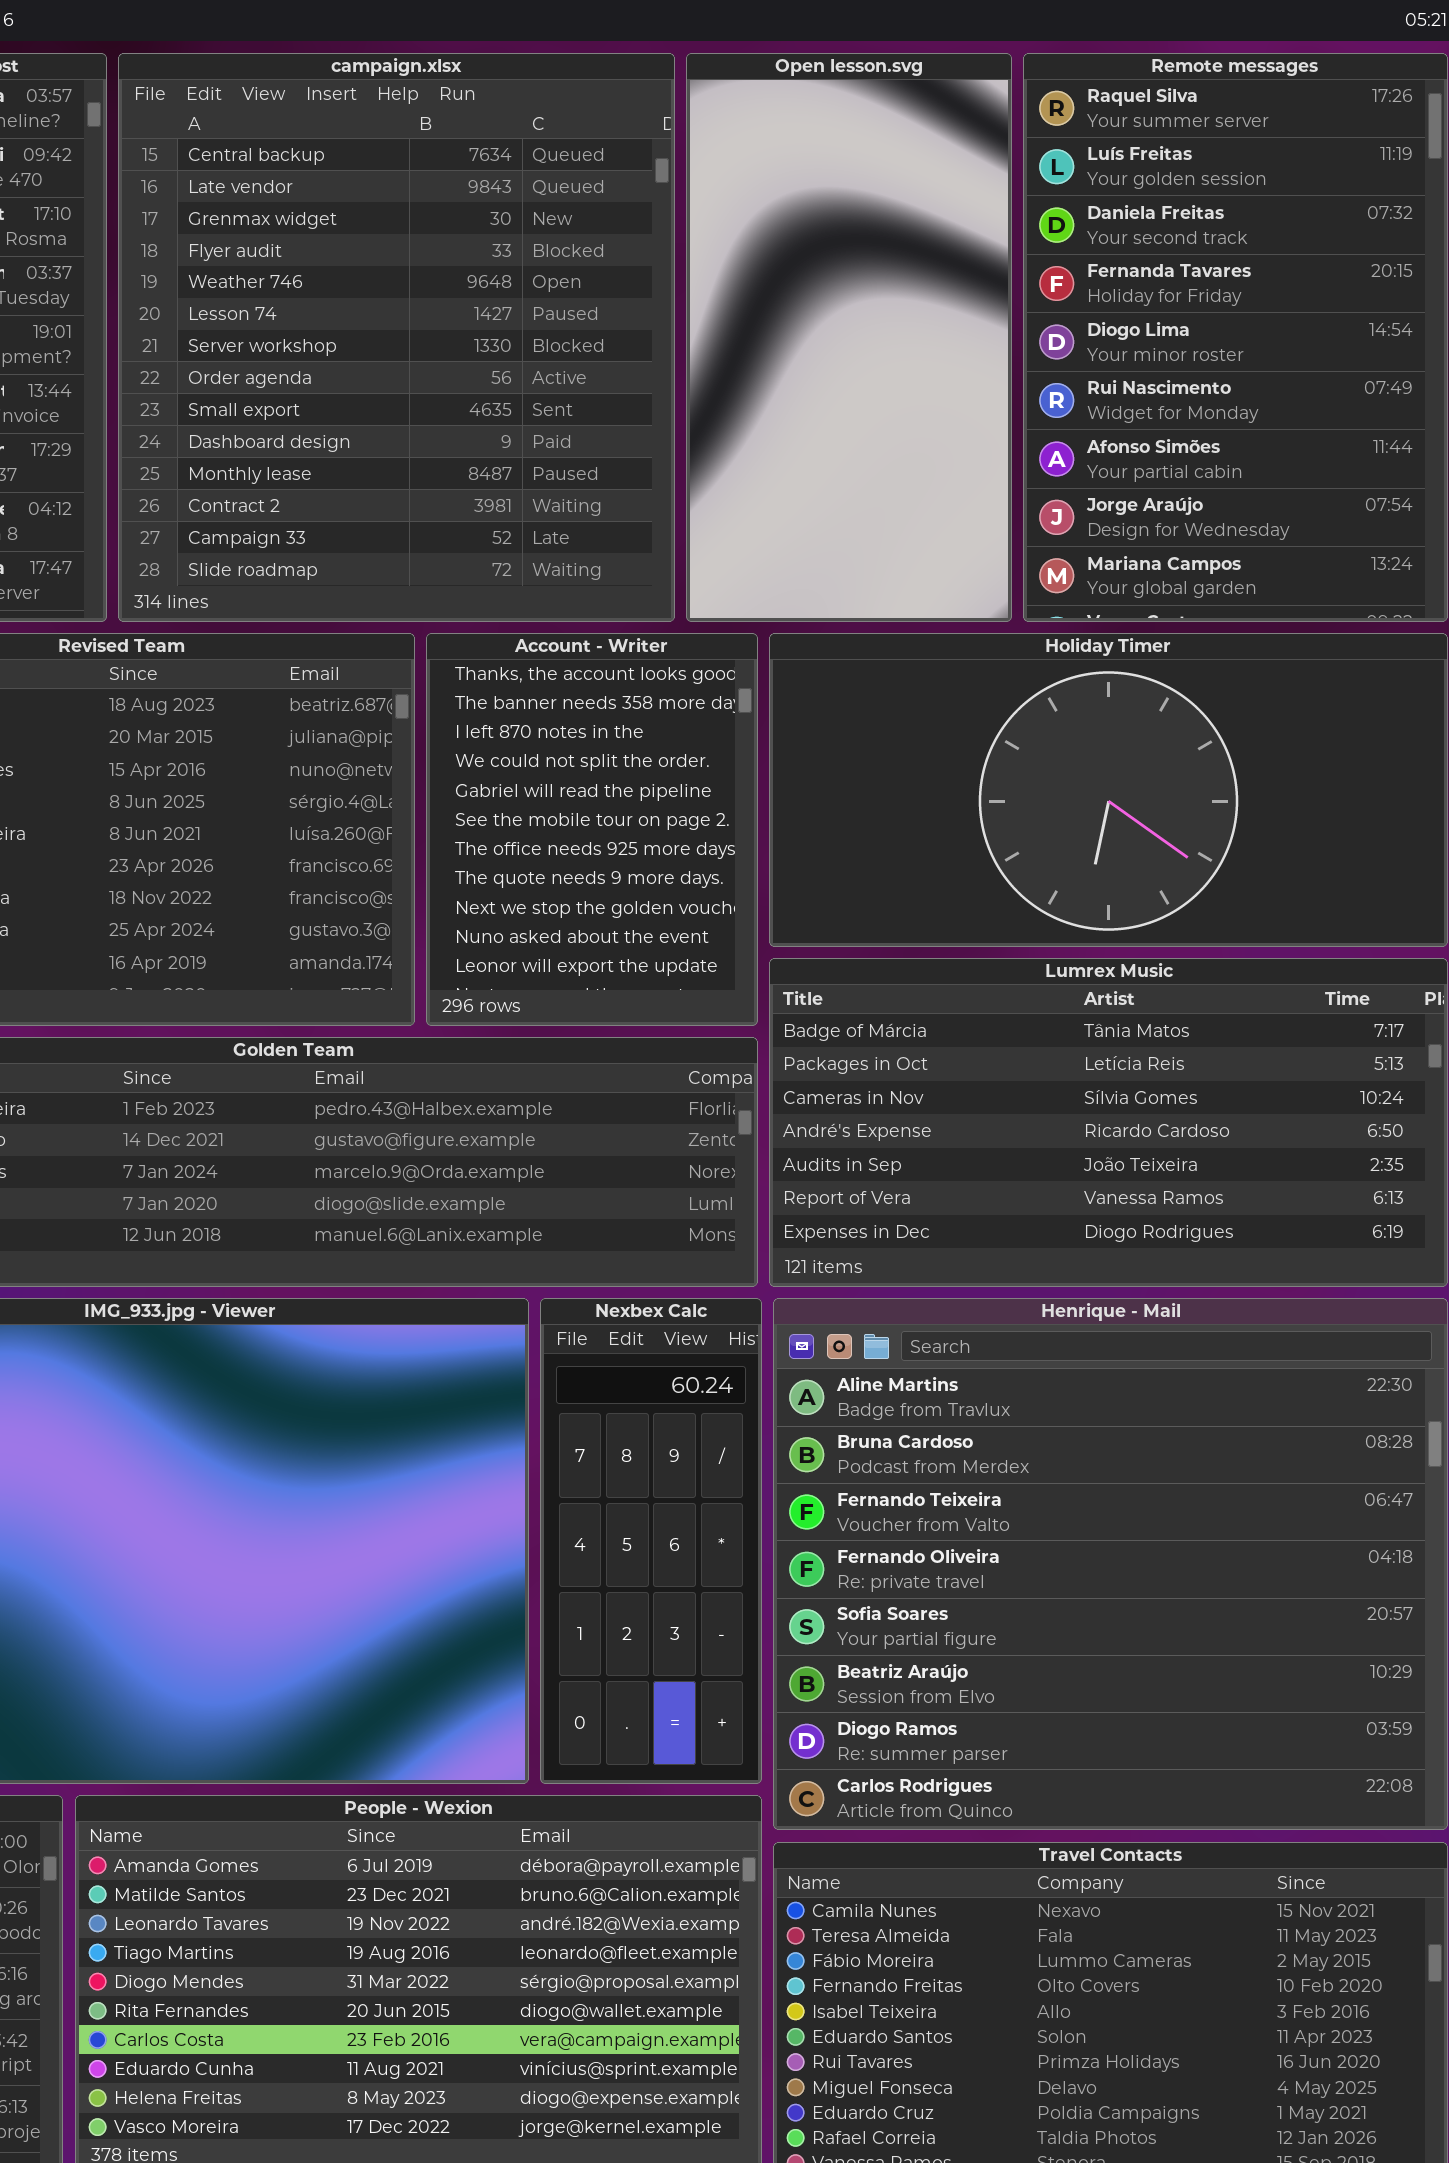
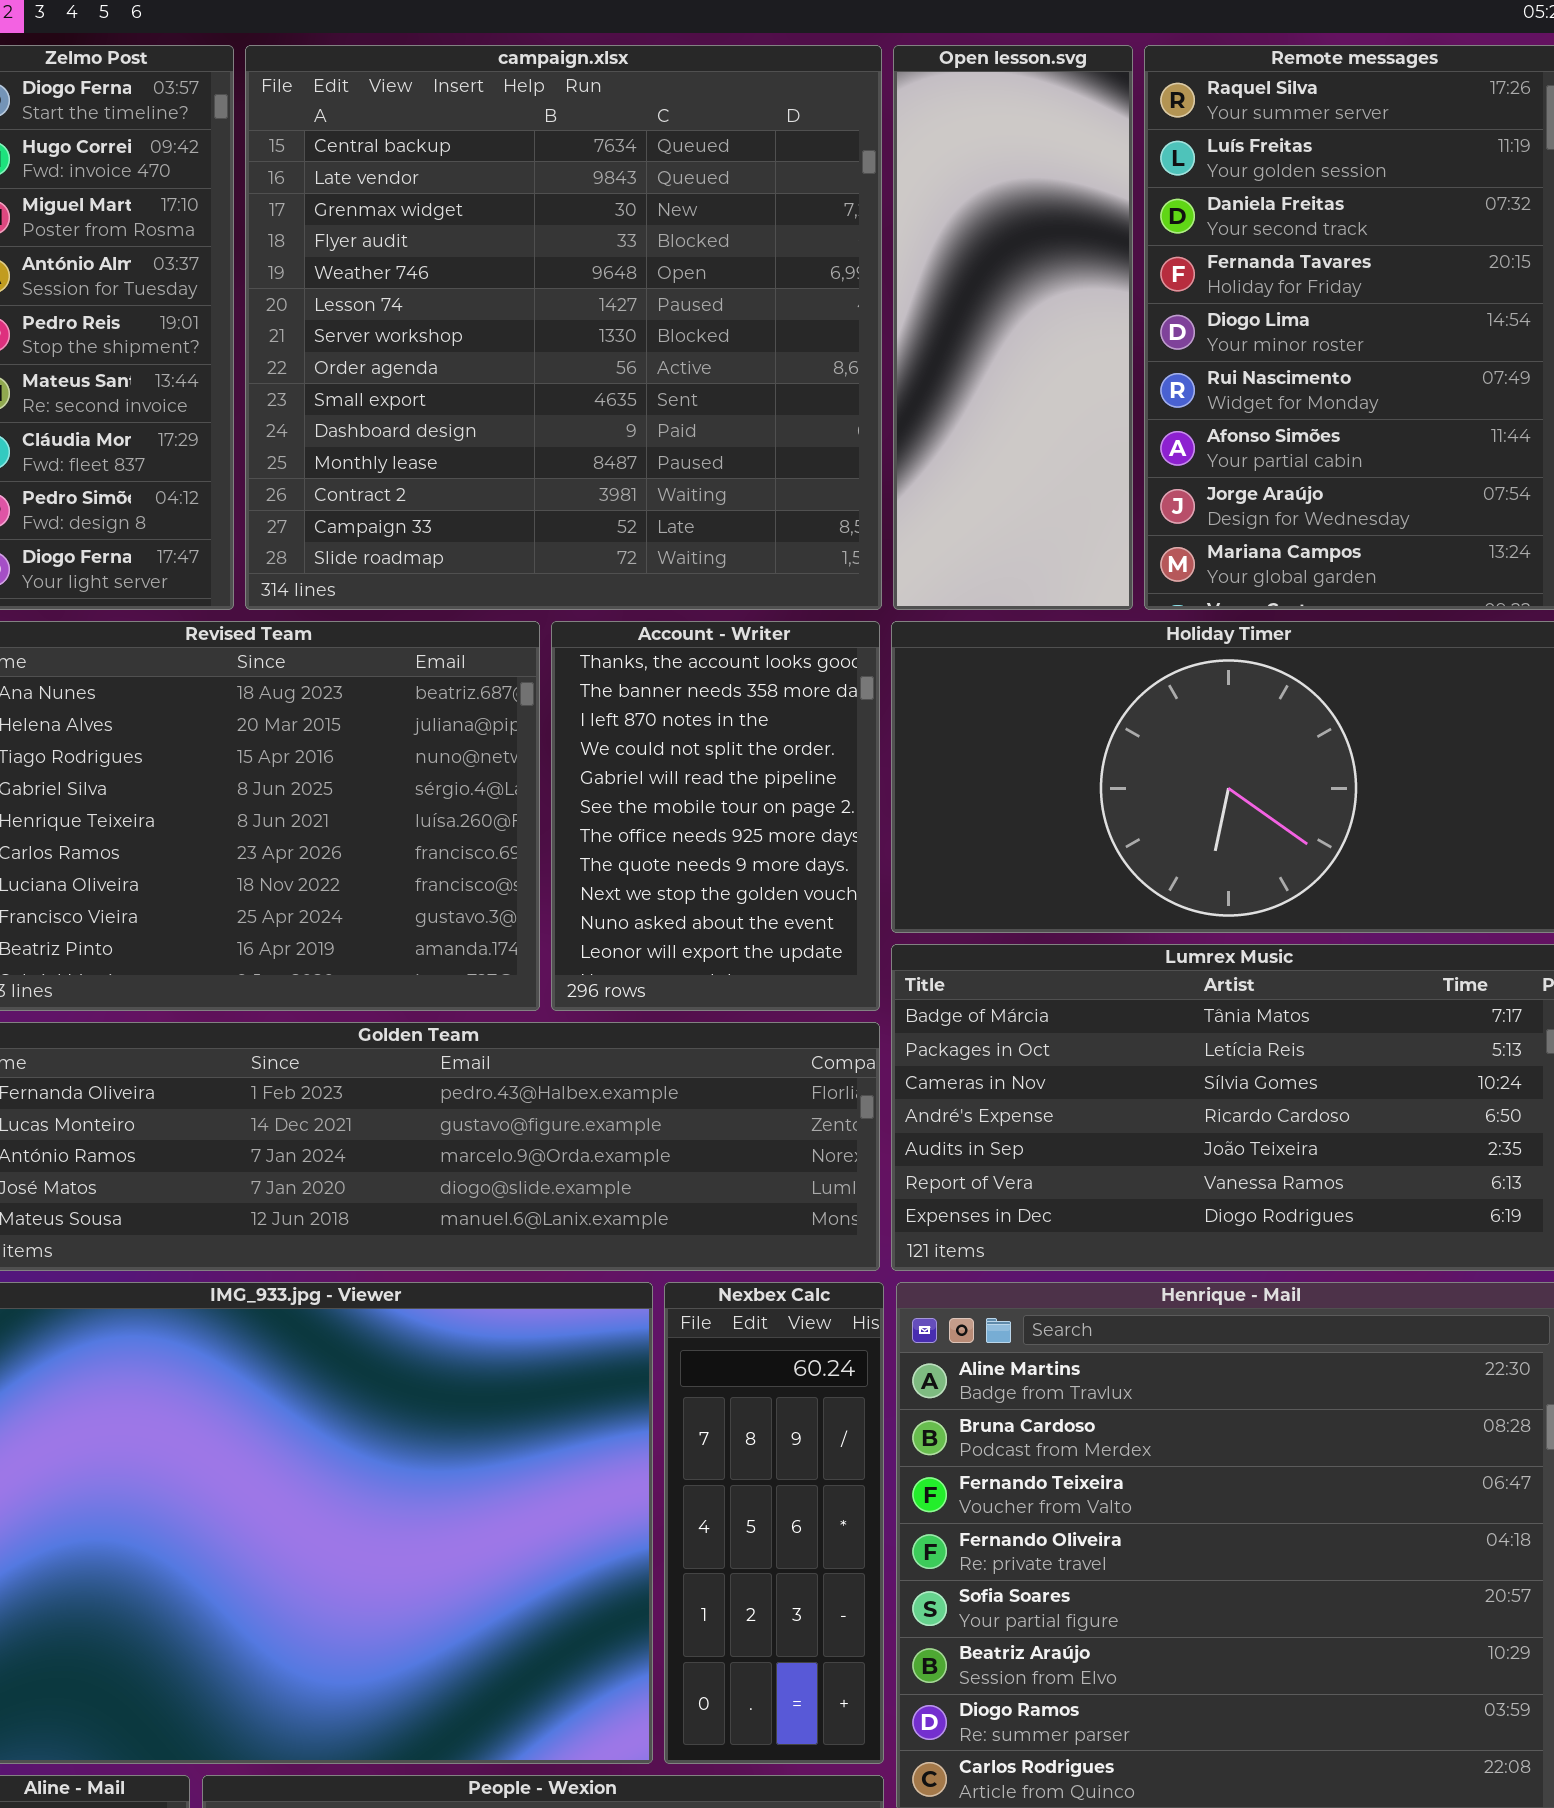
campaign.xlsx: [118,53,675,622] -> [245,45,882,610], resized
Open lesson.svg: [686,53,1012,622] -> [893,45,1133,610], resized

